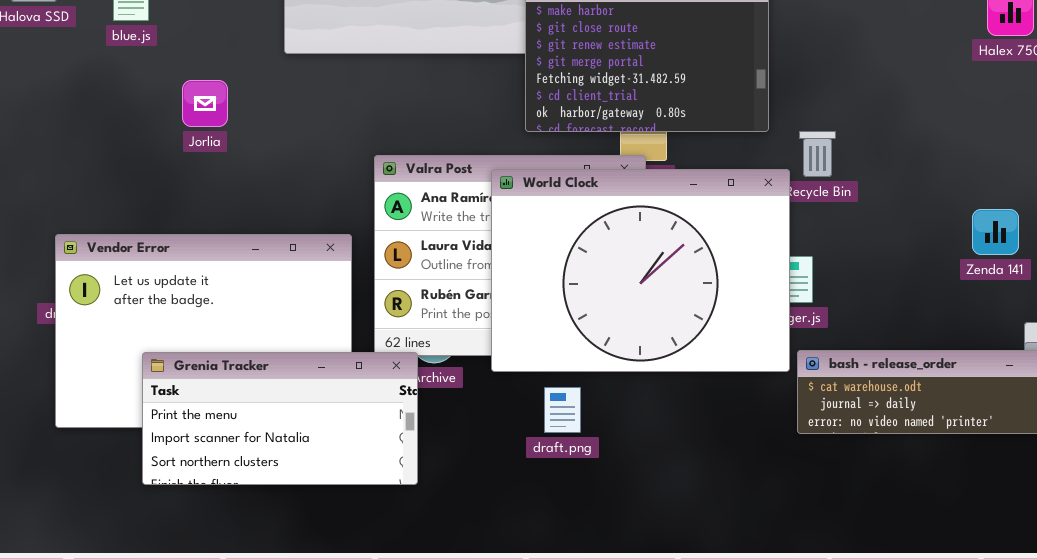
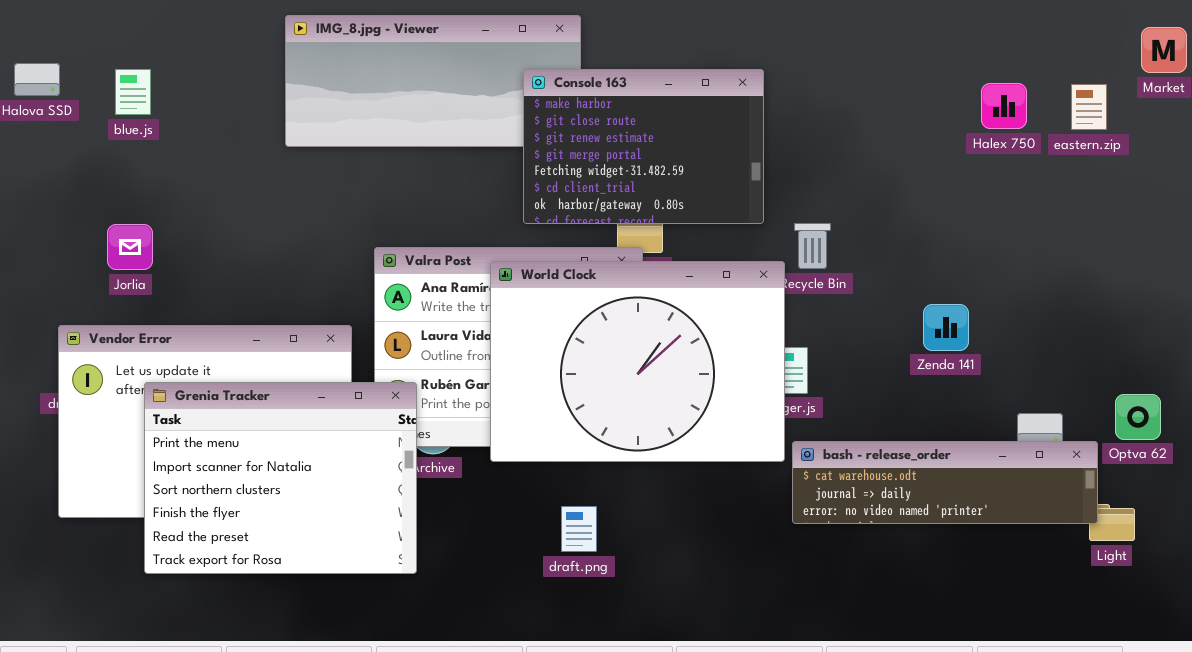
Jorlia: [182,80,228,127] -> [107,224,153,270], moved
Zenda 141: [972,209,1019,255] -> [923,304,969,351], moved
Grenia Tracker: [142,352,418,485] -> [144,382,417,574], resized
draft.png: [544,387,581,433] -> [561,506,597,552], moved

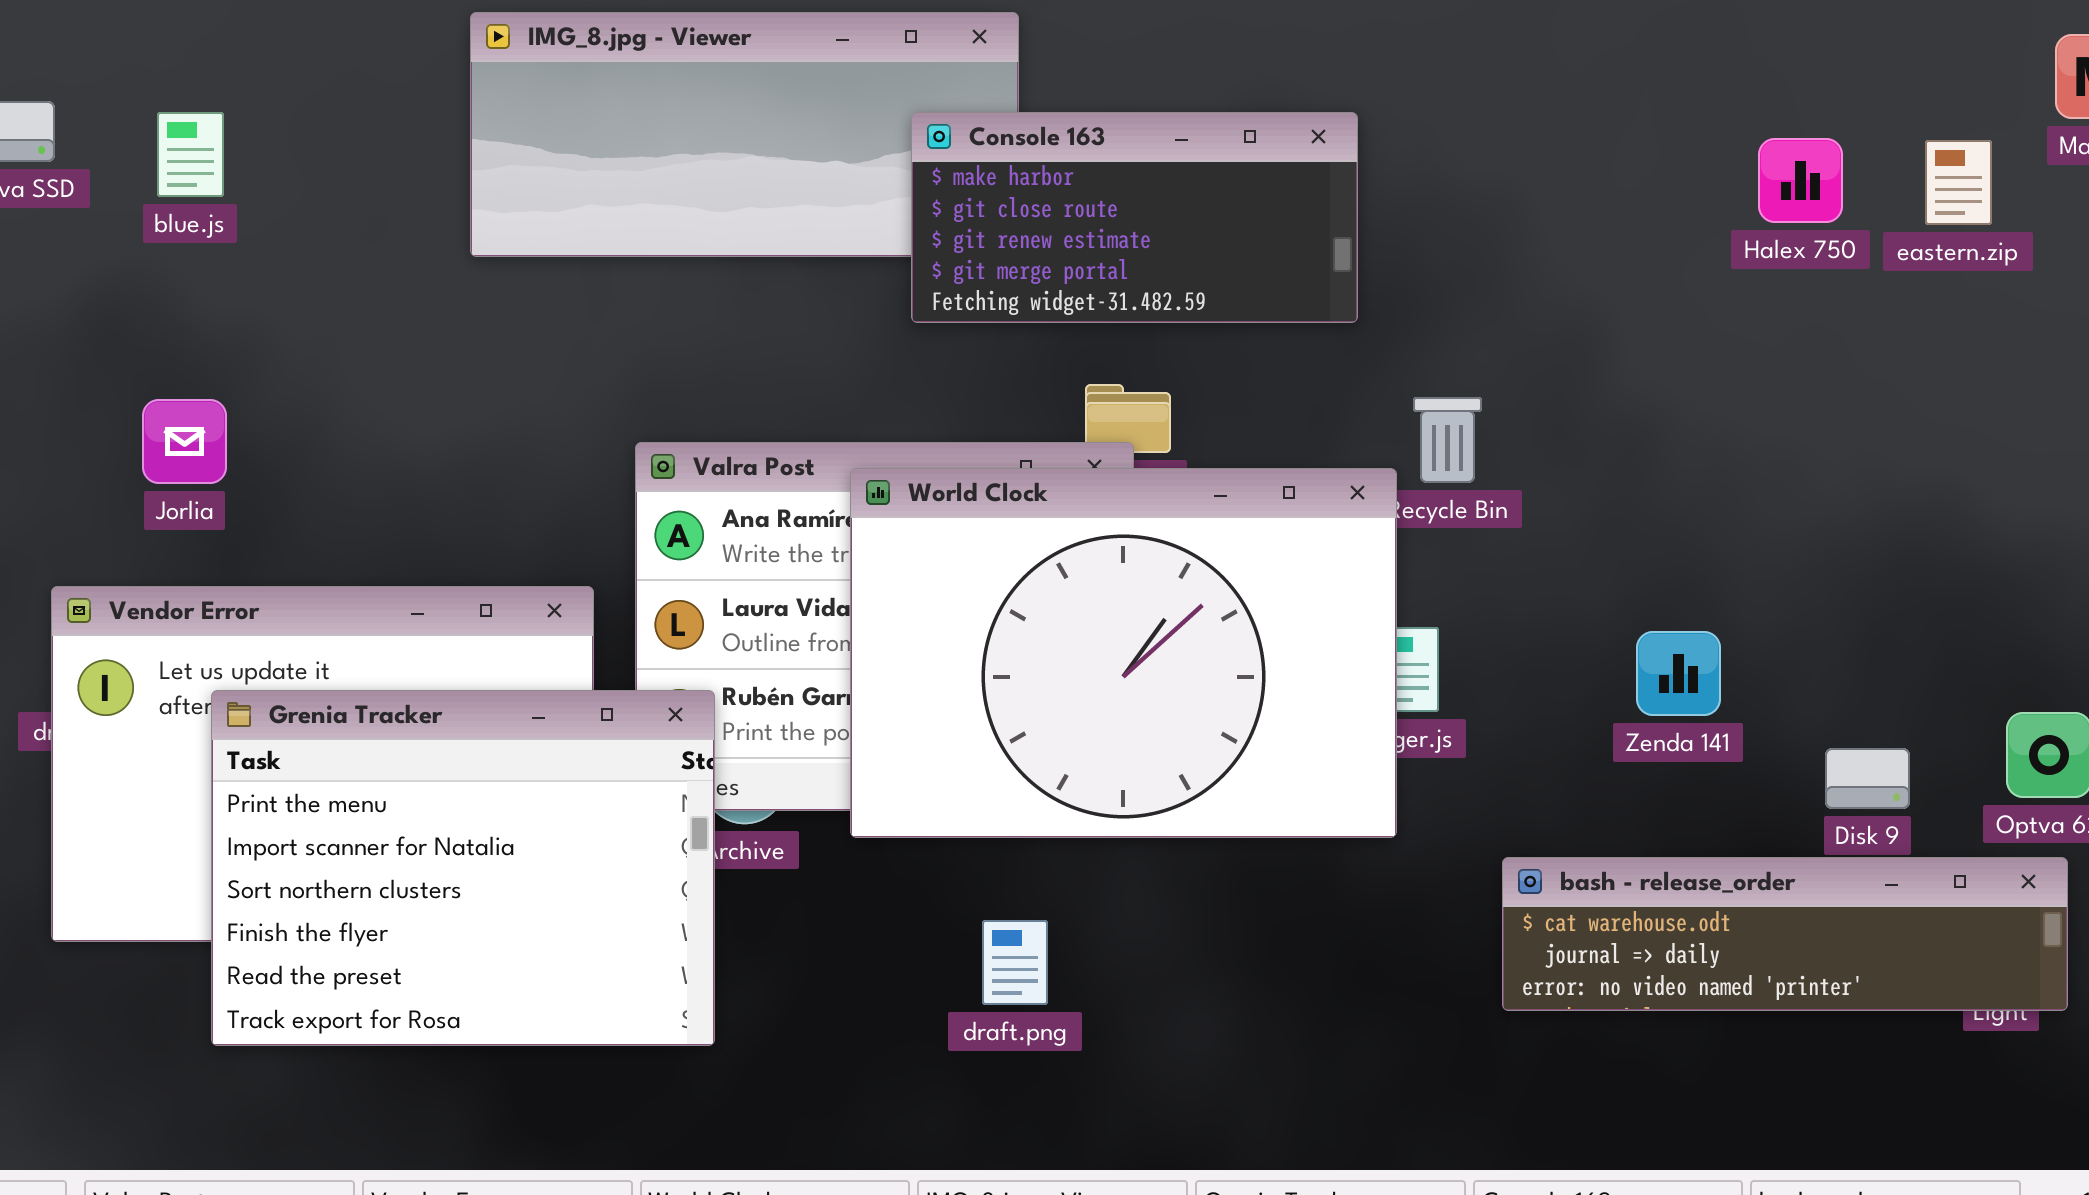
Console 163: [523,69,764,224] -> [911,112,1358,323], resized
Zenda 141: [923,304,969,351] -> [1636,631,1721,716], moved
bash - release_order: [792,441,1098,524] -> [1502,857,2068,1011], moved

